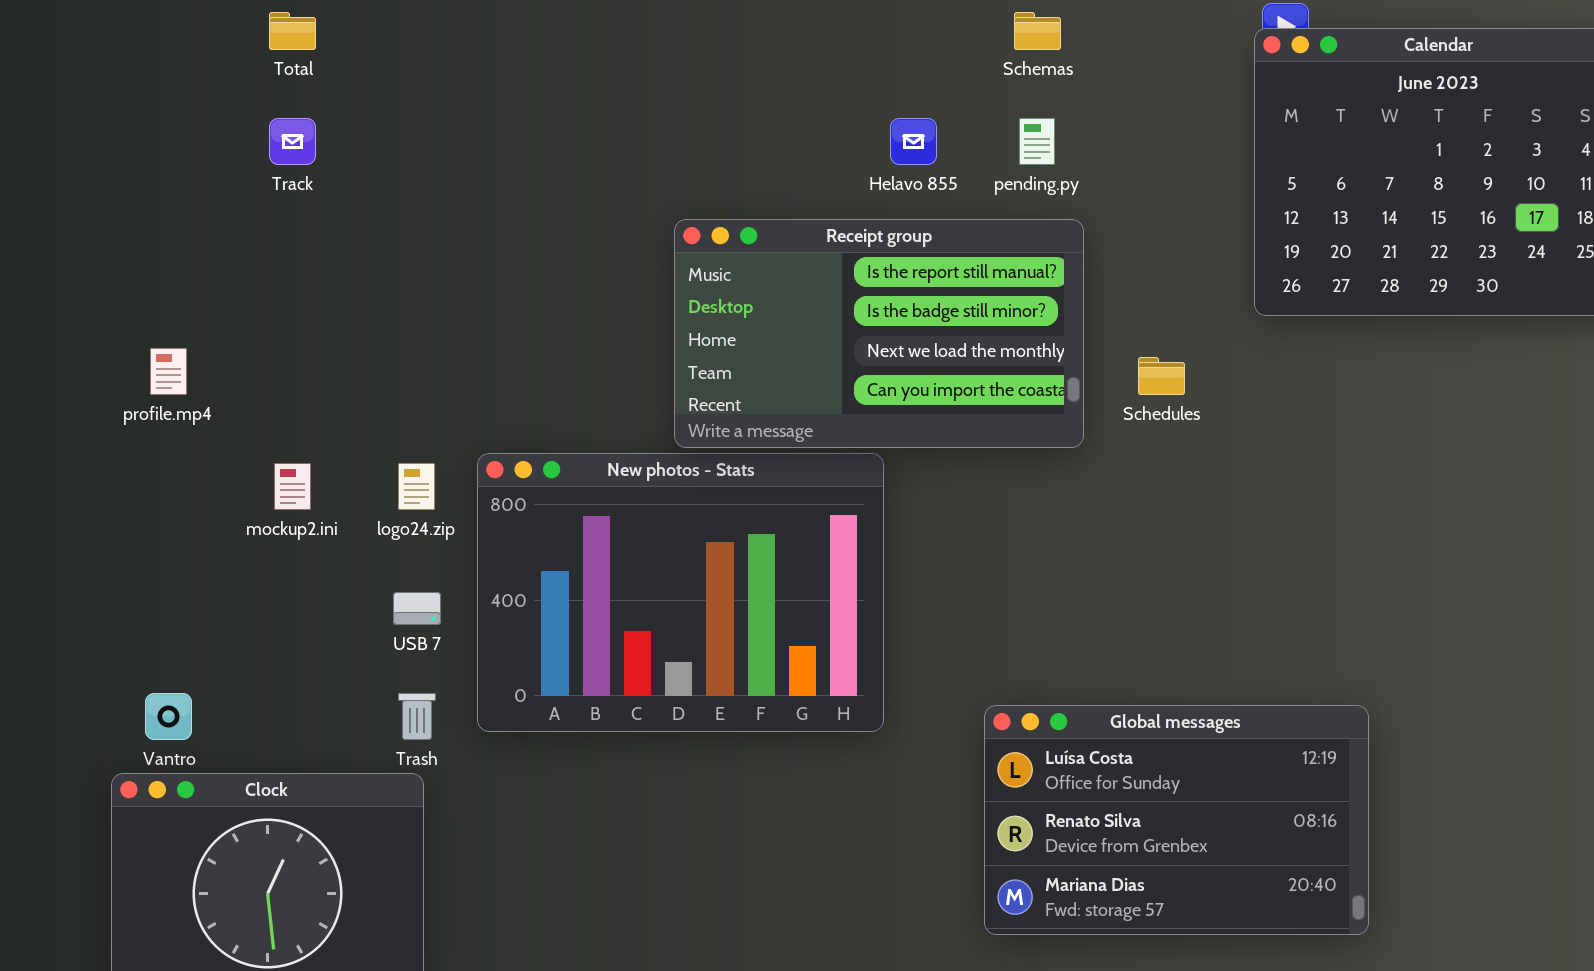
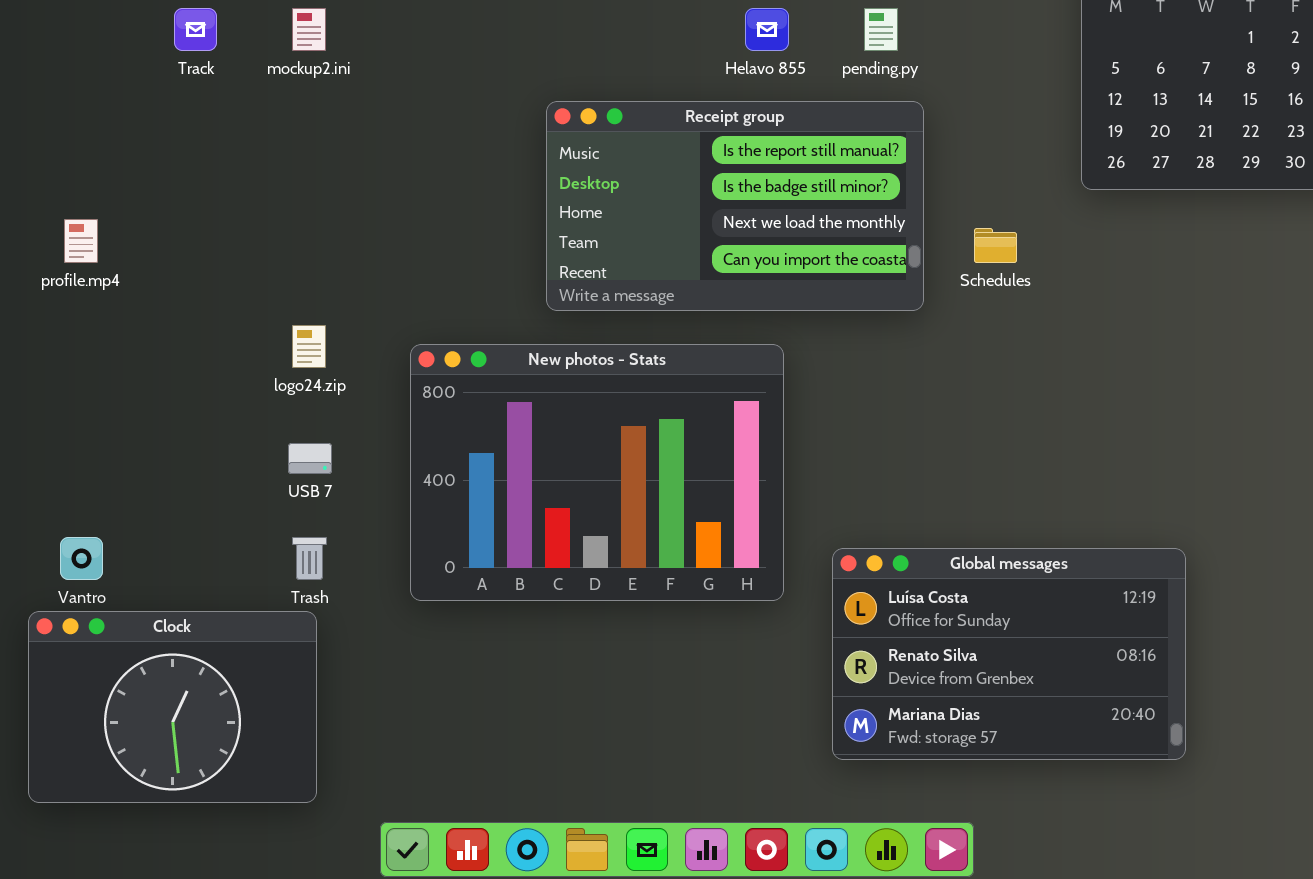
New photos - Stats: [477,453,884,732] -> [410,344,784,601], moved
mockup2.ini: [274,463,311,510] -> [292,8,326,51], moved

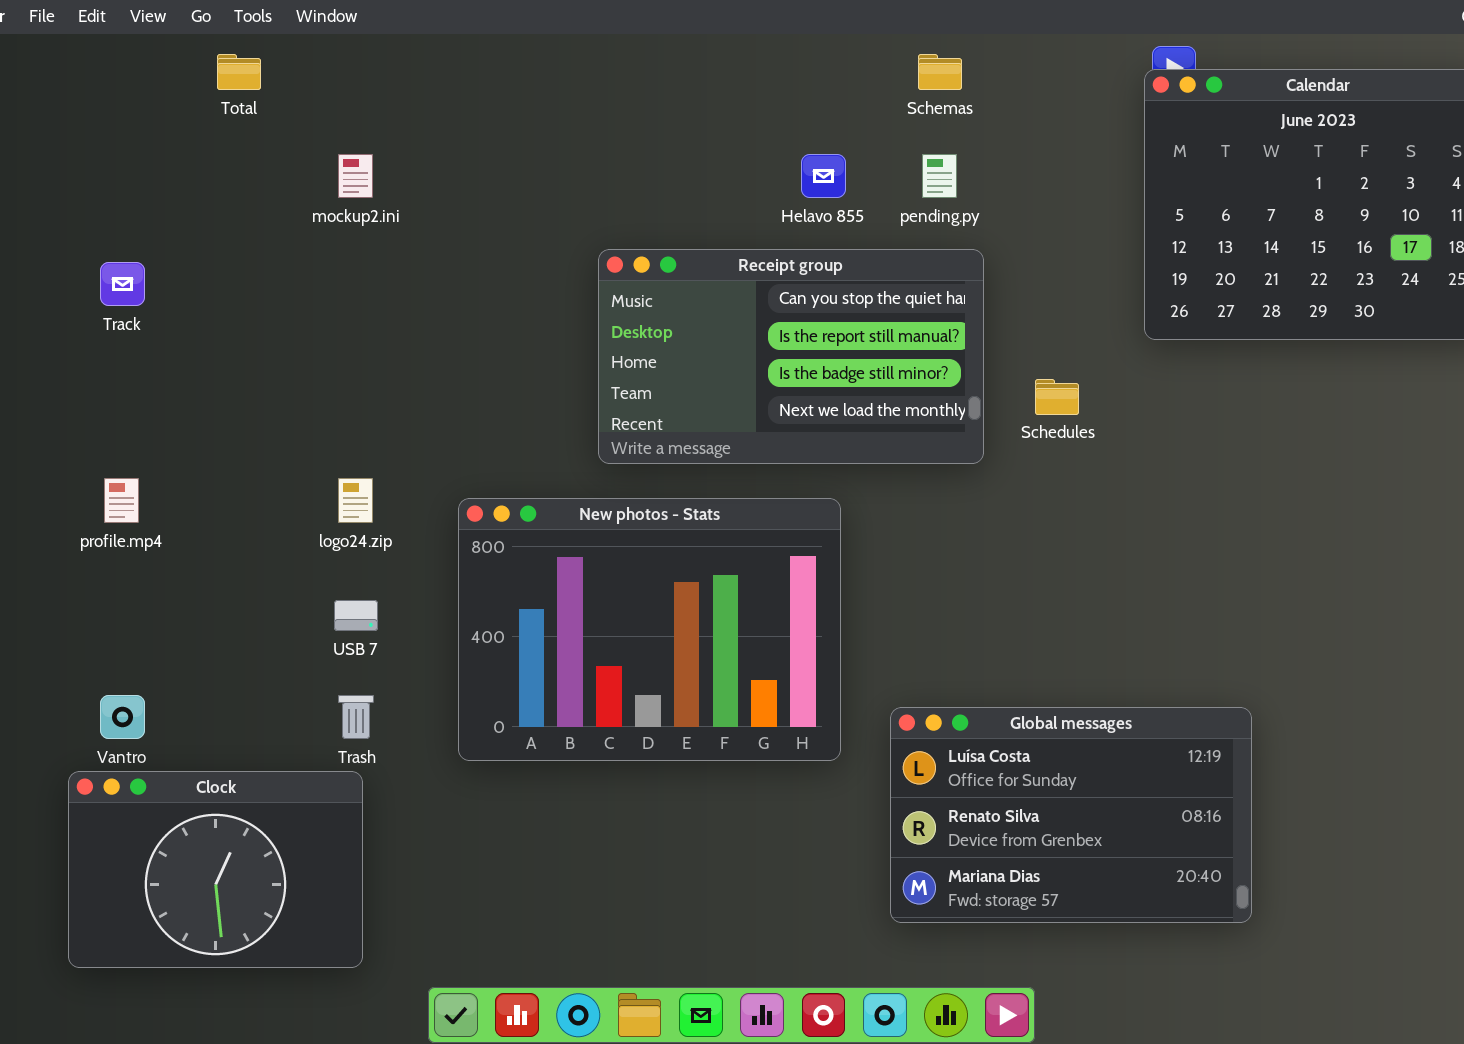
Track: [174,8,217,51] -> [100,262,145,306], moved
Receipt group: [546,101,924,311] -> [598,249,984,464], scrolled up 1 row
profile.mp4: [64,219,98,263] -> [104,478,139,523], moved

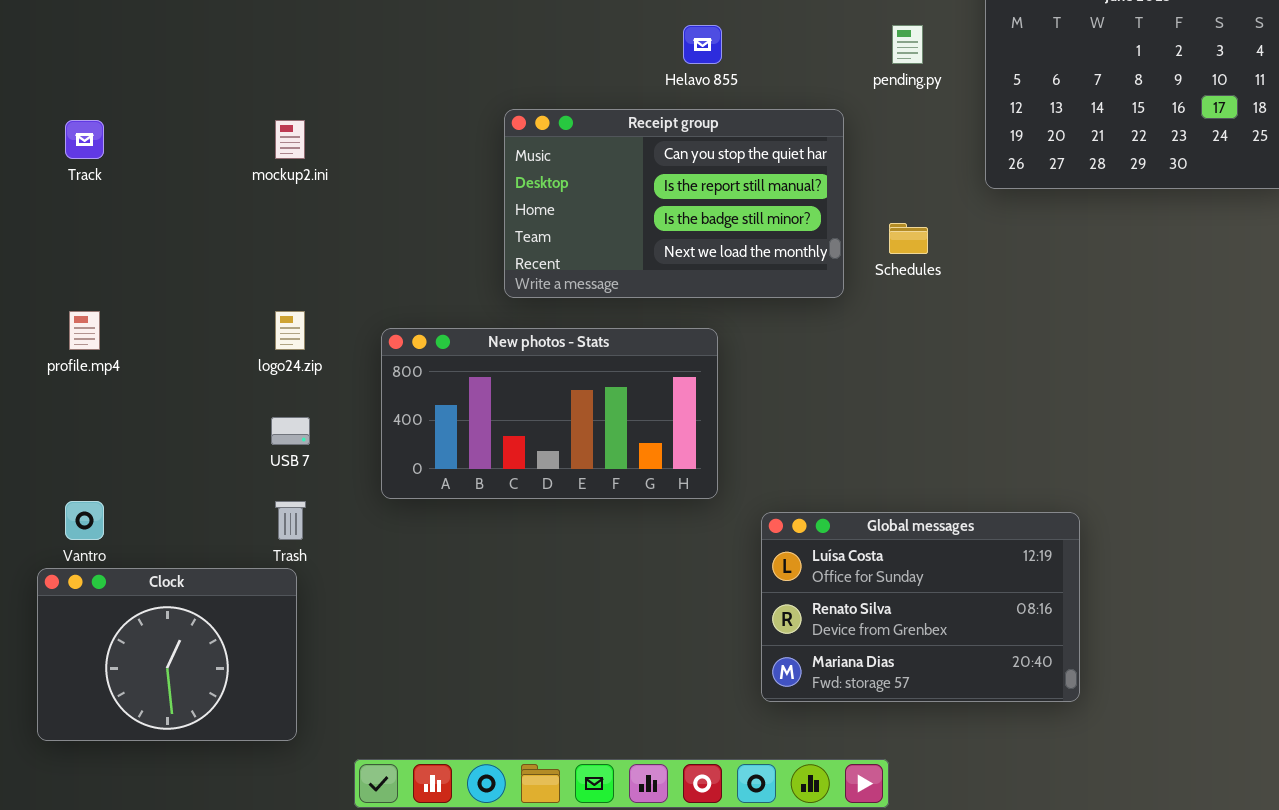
mockup2.ini: [338,154,373,198] -> [275,120,305,159], moved
pending.py: [922,154,957,198] -> [892,25,923,64], moved
New photos - Stats: [458,498,841,761] -> [381,328,718,499], resized

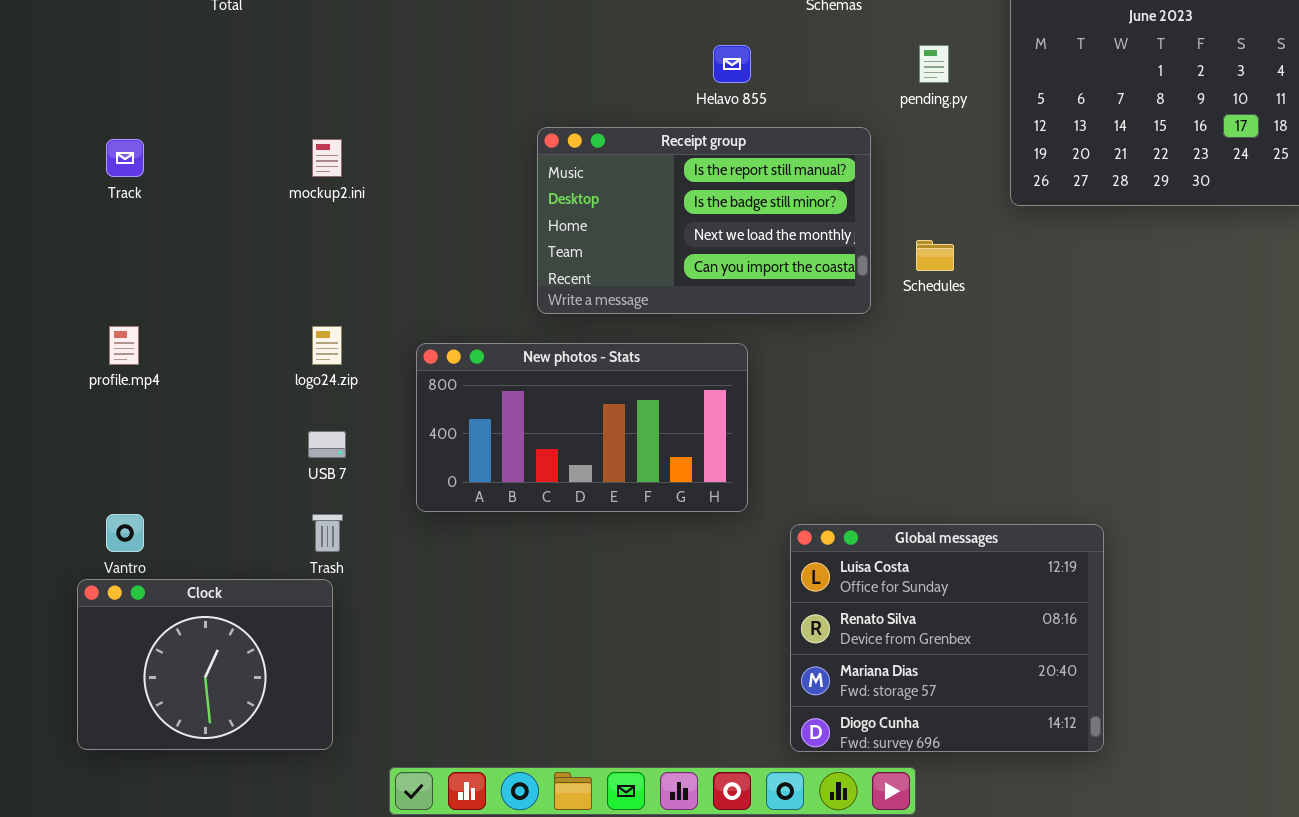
Receipt group: [504,109,844,298] -> [537,127,871,314], scrolled down 1 row
Global messages: [761,512,1080,702] -> [790,524,1104,752], resized

